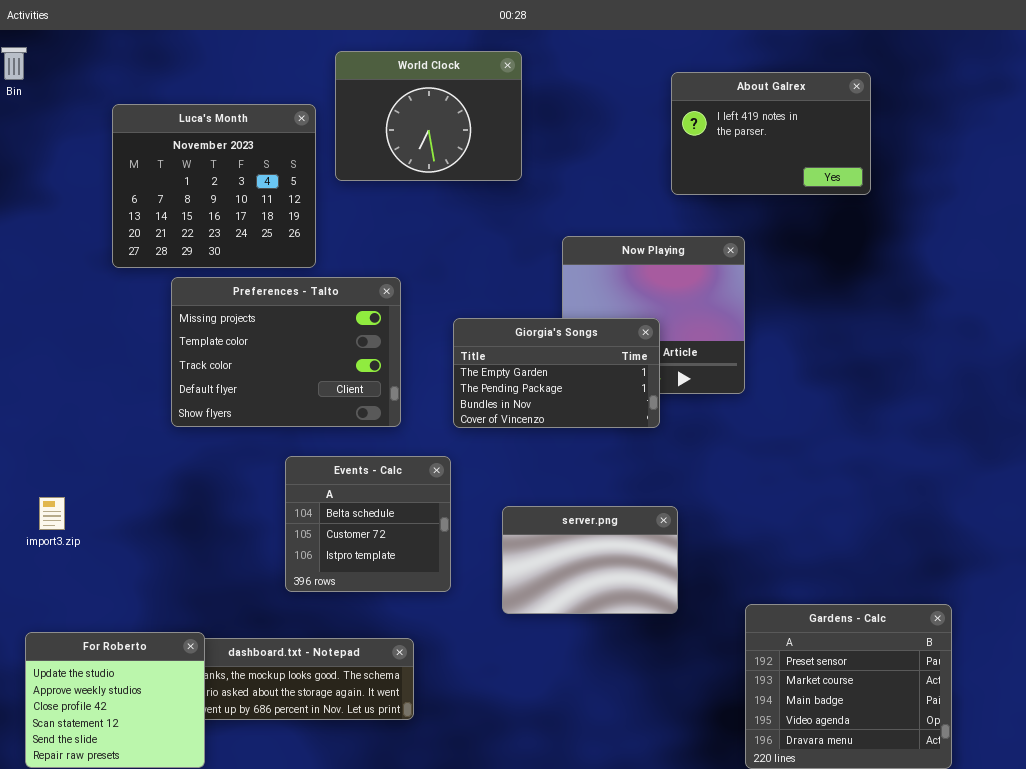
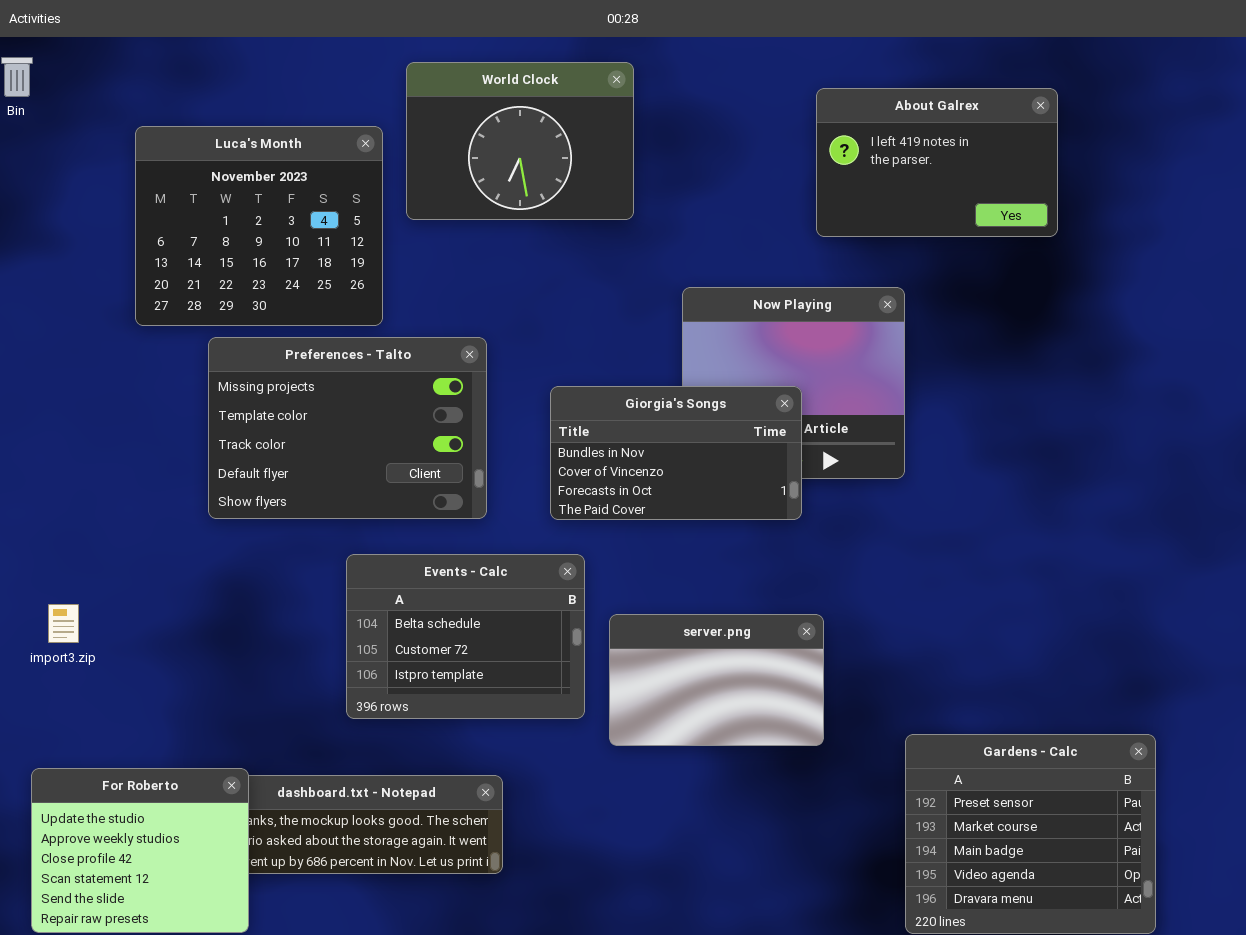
Giorgia's Songs: [453,318,660,428] -> [550,386,802,520], scrolled down 2 rows
Events - Calc: [285,456,451,592] -> [346,554,585,719], resized

